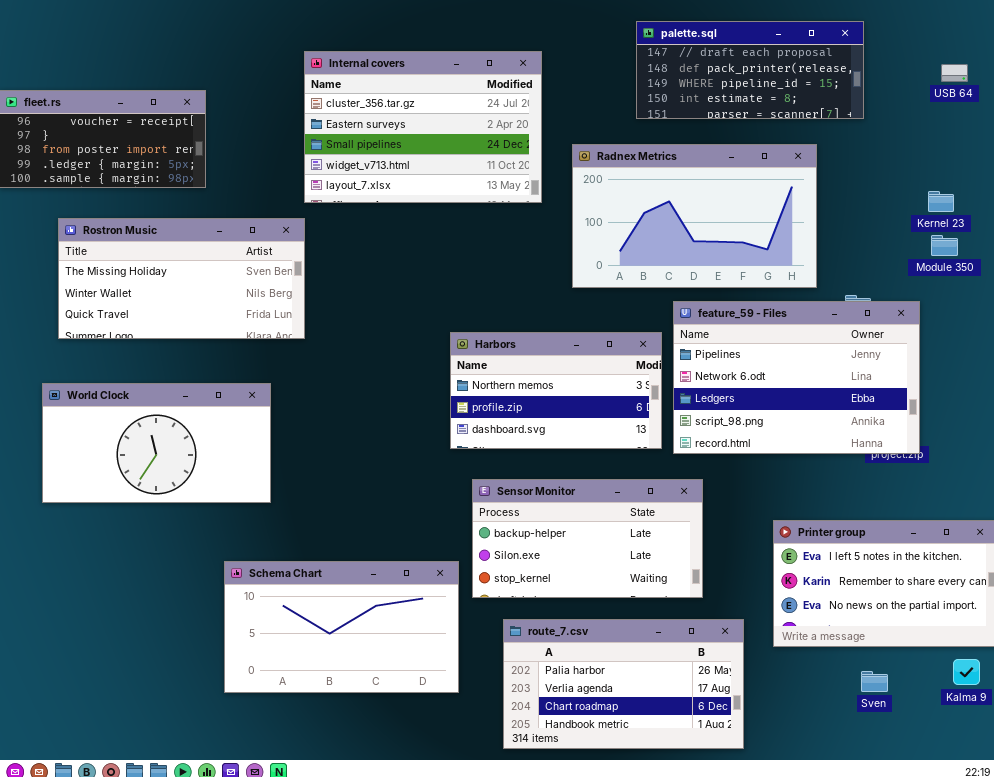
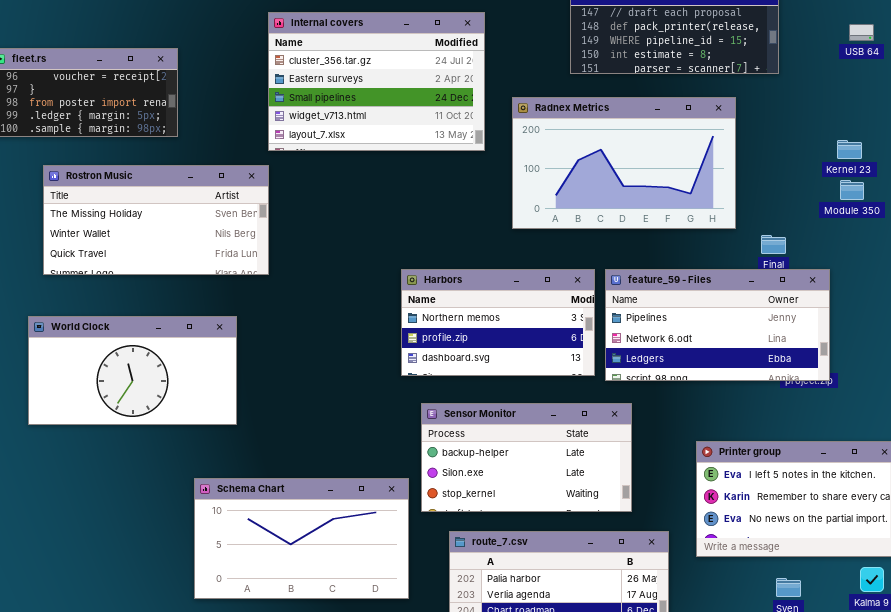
feature_59 - Files: [673,301,920,454] -> [605,269,830,381], resized

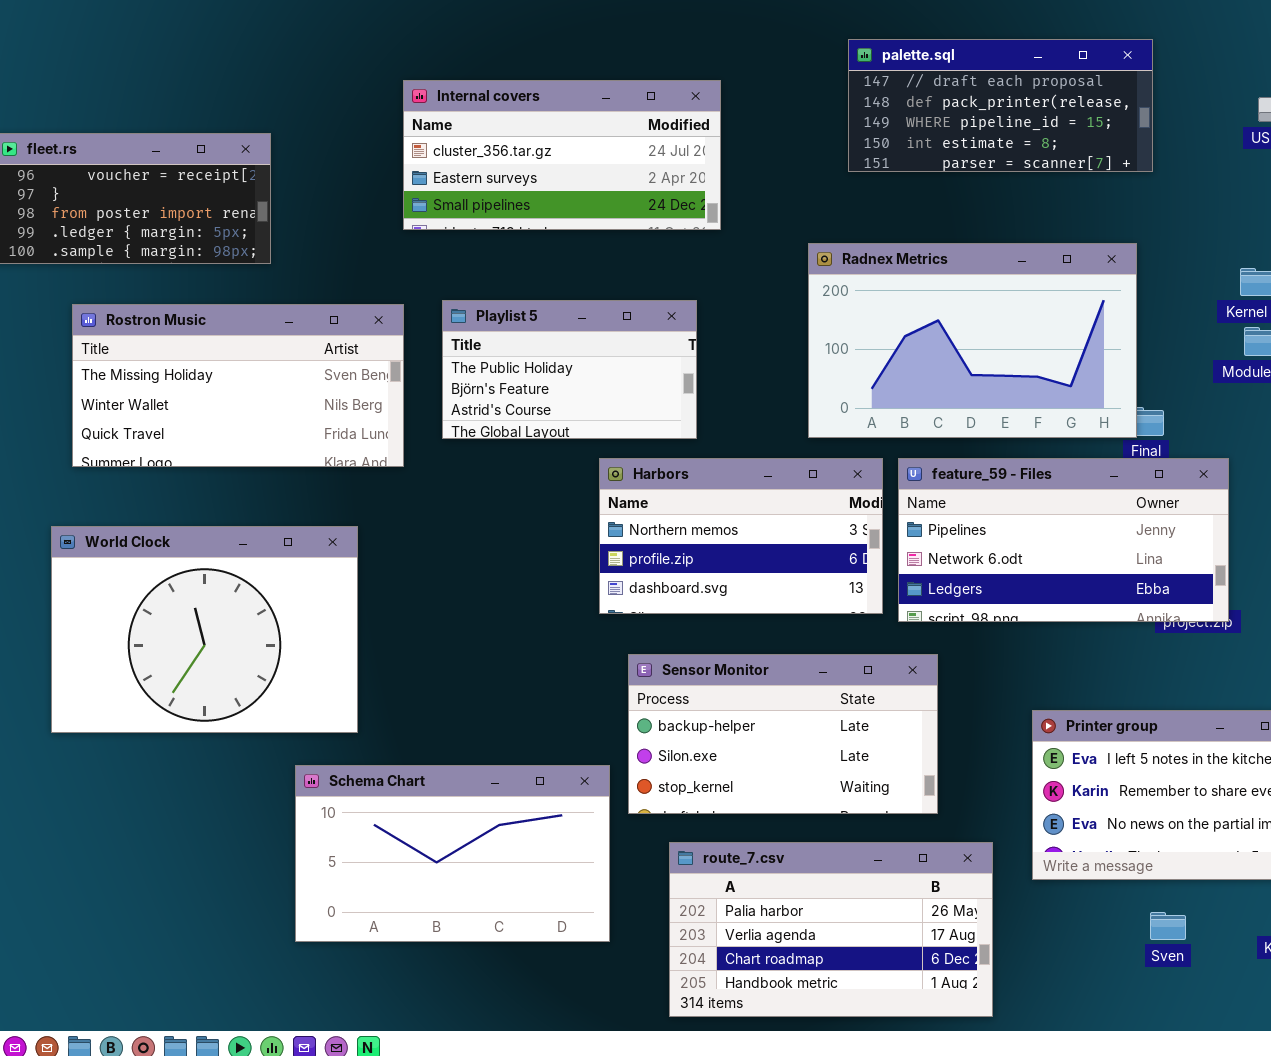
Internal covers: [268,12,485,151] -> [403,80,721,230], resized
Radnex Metrics: [512,97,736,229] -> [808,243,1137,438], moved
Playlist 5: none -> [442,300,697,439], opened
World Clock: [28,316,237,425] -> [51,526,358,733], resized

